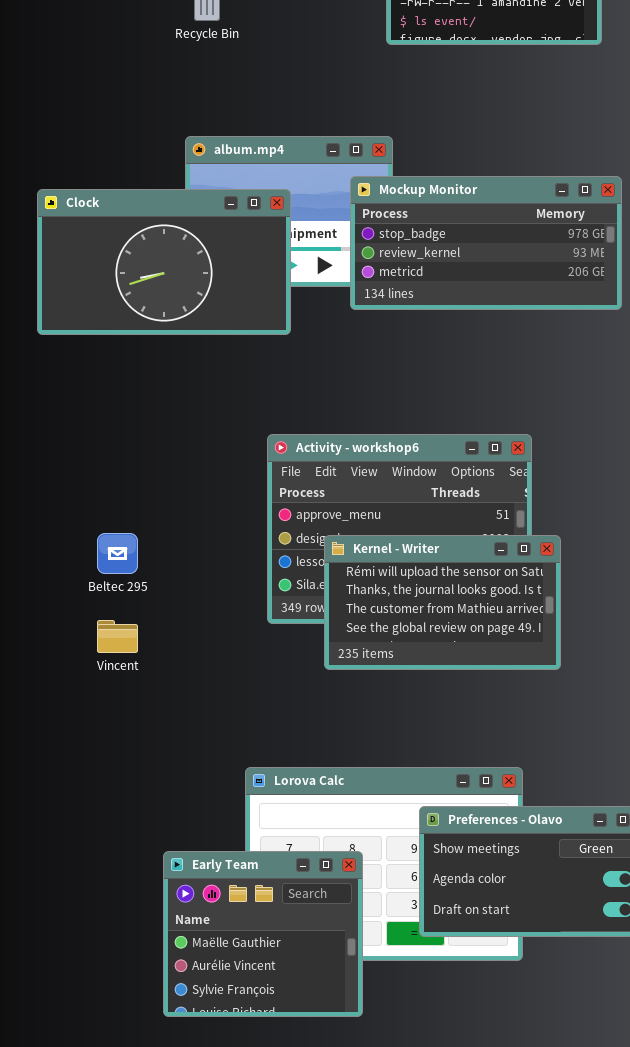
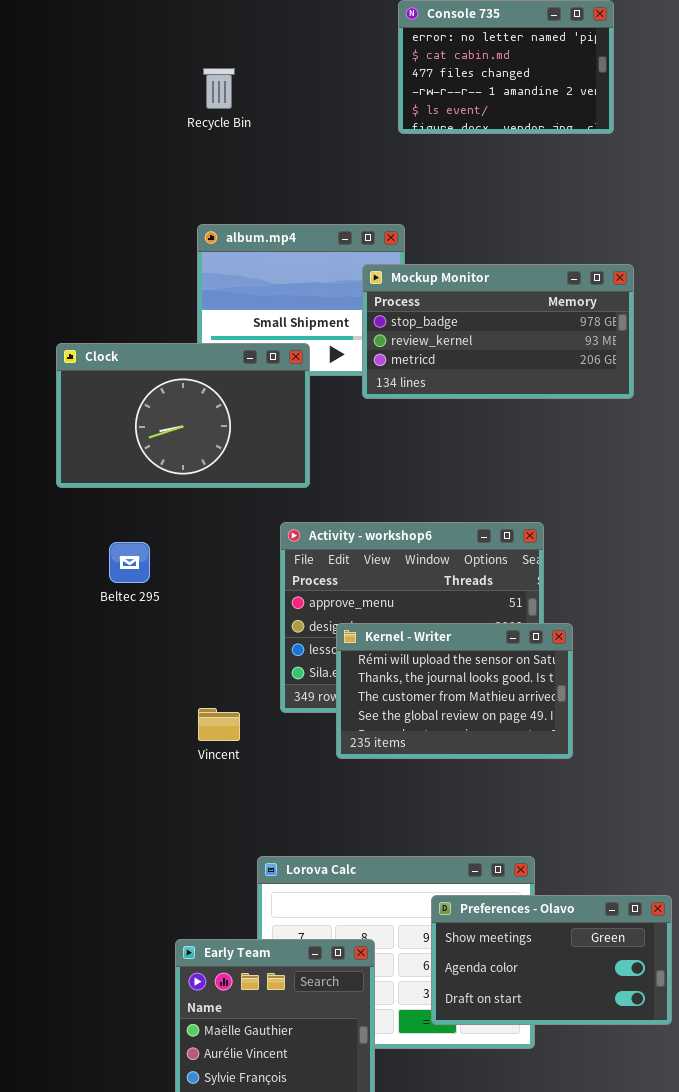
Clock: [37,189,291,335] -> [56,343,310,488], moved
Beltec 295: [97,533,138,574] -> [109,542,150,583], moved
Vincent: [97,620,138,653] -> [198,708,240,741], moved

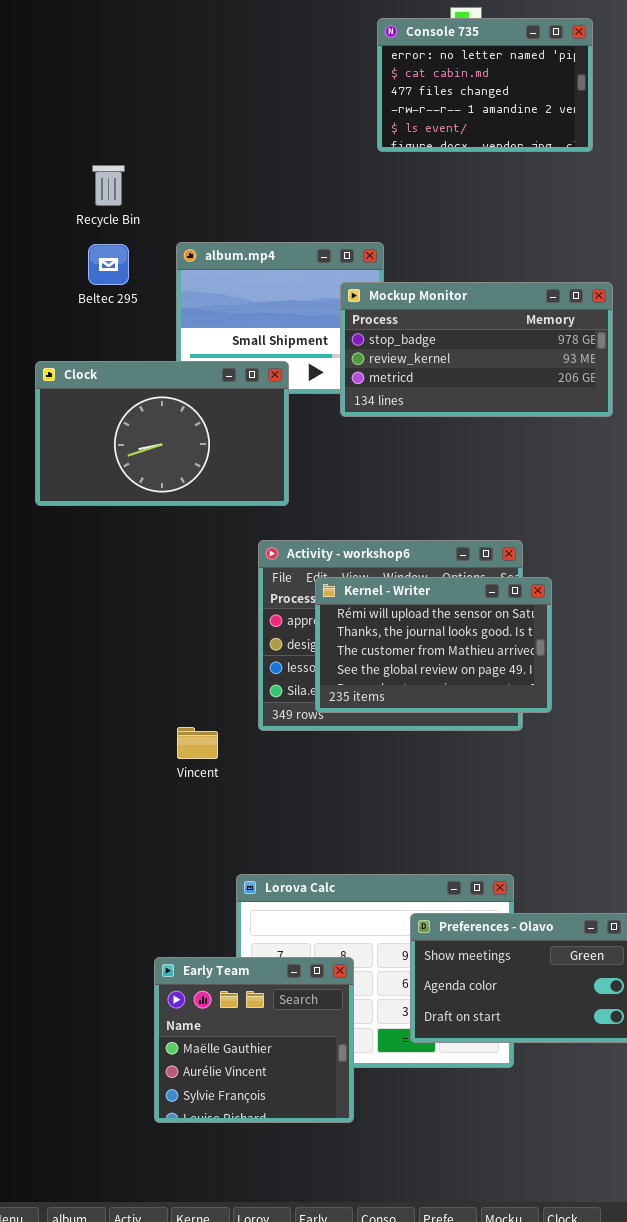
Recycle Bin: [203,68,235,109] -> [92,165,125,206], moved
Beltec 295: [109,542,150,583] -> [88,244,129,285], moved
Kernel - Writer: [336,623,573,759] -> [315,577,552,713], moved

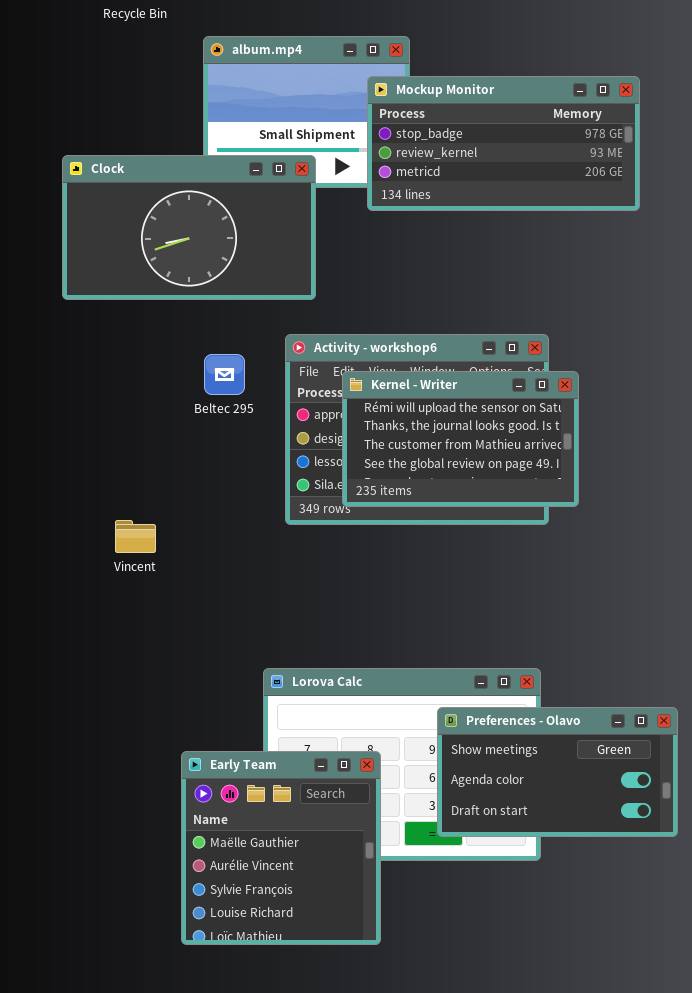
Beltec 295: [88,244,129,285] -> [204,354,245,395], moved
Vincent: [177,727,218,759] -> [115,520,156,553], moved
Early Team: [154,957,354,1123] -> [181,751,381,945], resized

